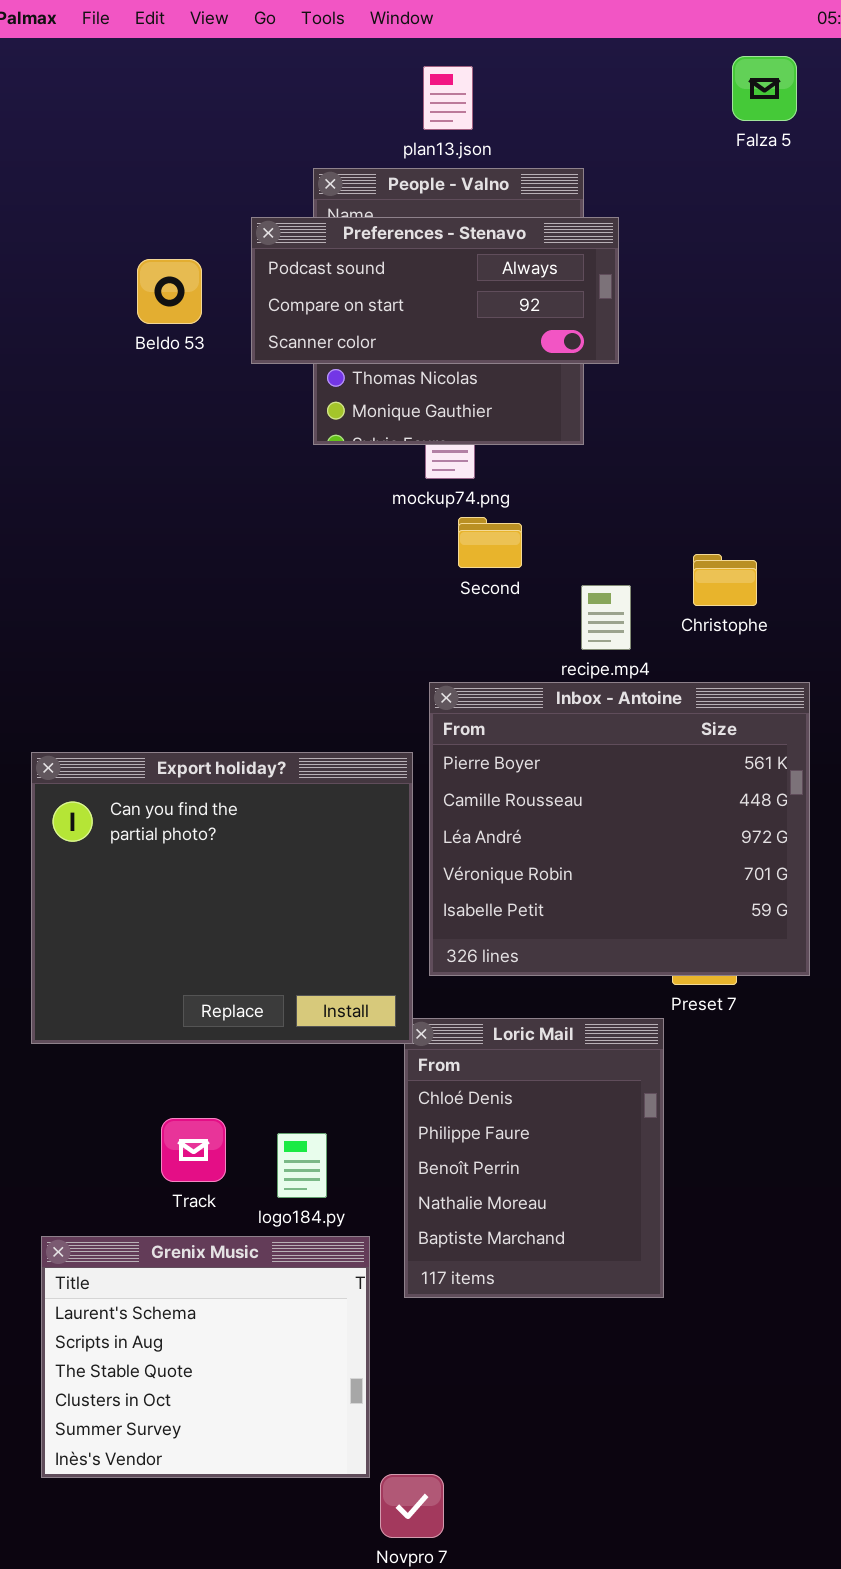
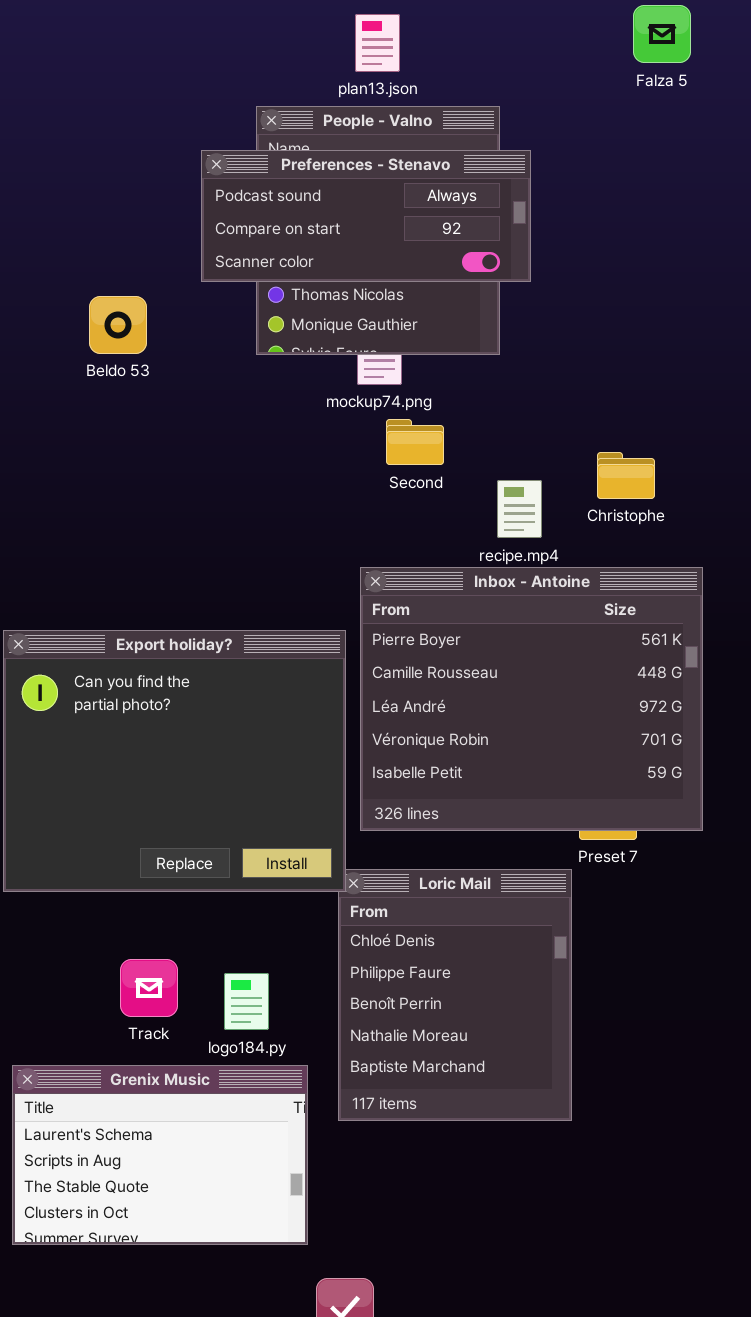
Beldo 53: [137,259,202,324] -> [89,296,147,354], moved
Grenix Music: [41,1236,370,1478] -> [12,1065,308,1245], resized

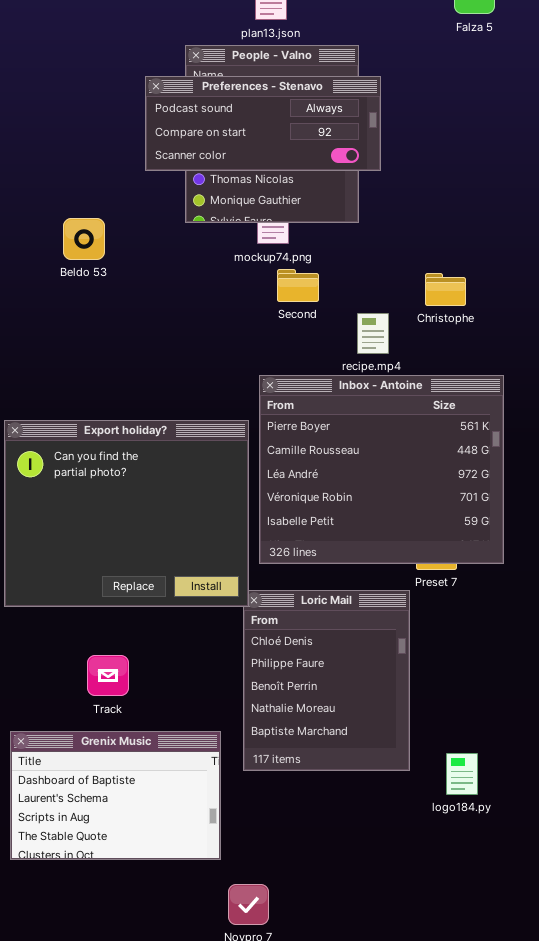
Beldo 53: [89,296,147,354] -> [63,218,105,260], moved
Christophe: [597,452,655,499] -> [425,273,466,306], moved
logo184.py: [224,973,269,1030] -> [446,753,478,795], moved
Grenix Music: [12,1065,308,1245] -> [10,731,221,860], scrolled up 1 row

